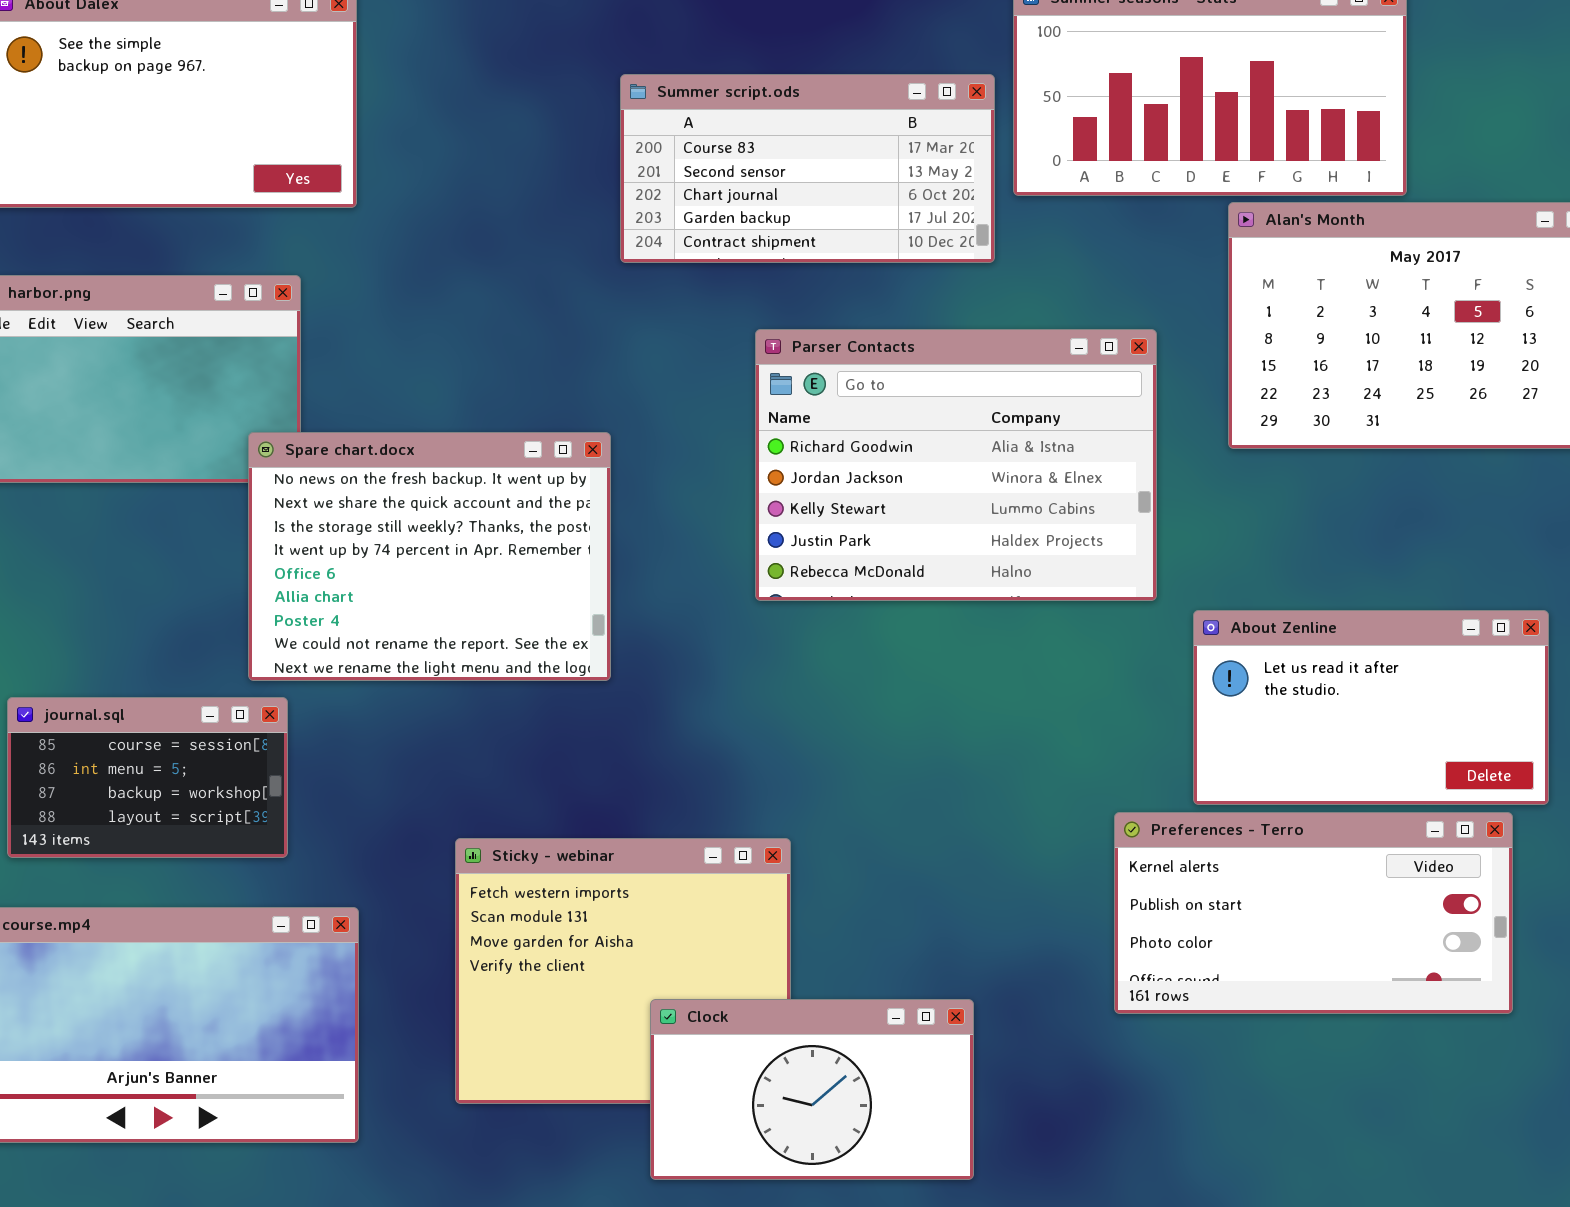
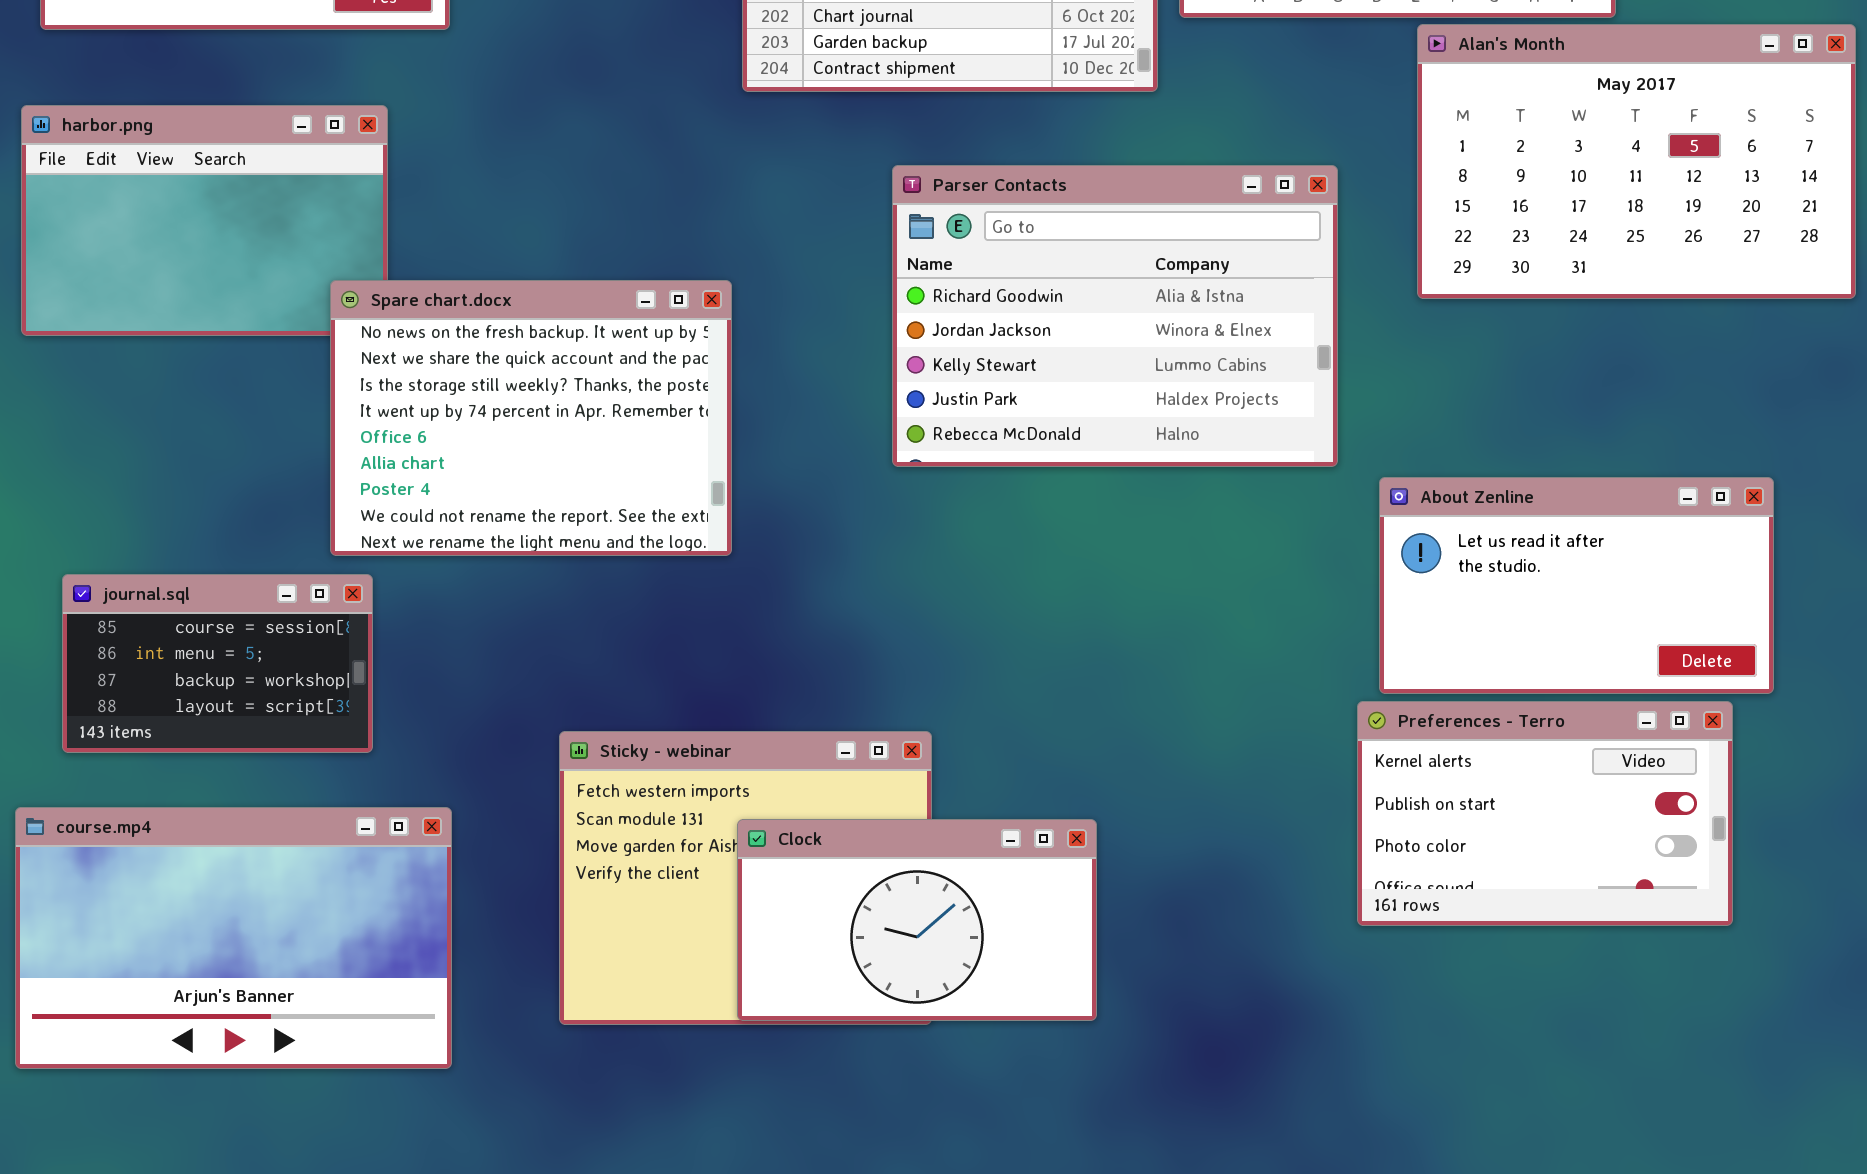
Preferences - Terro: [1114,812,1513,1014] -> [1357,701,1733,926], resized
Clock: [650,999,974,1180] -> [737,819,1097,1021], moved

